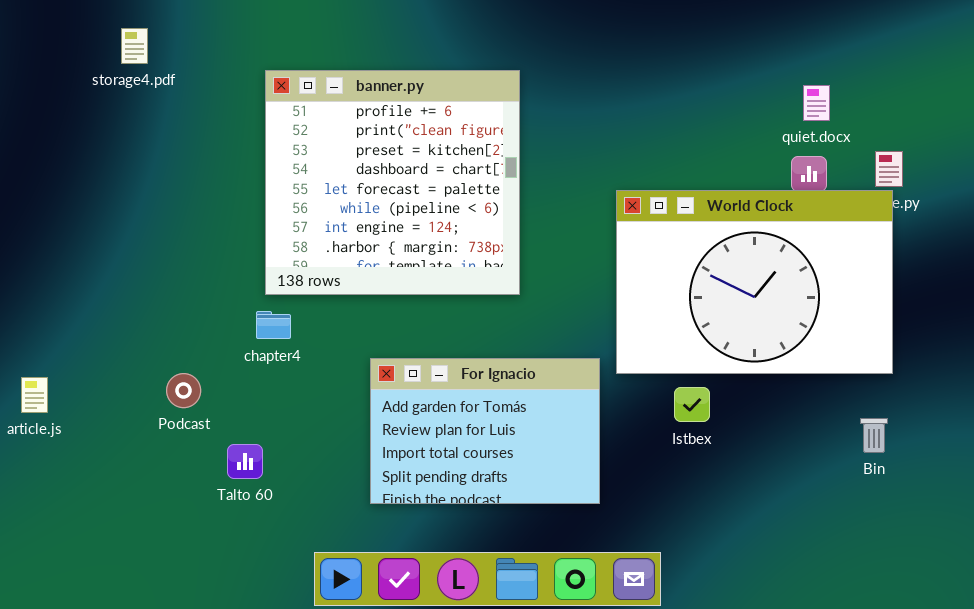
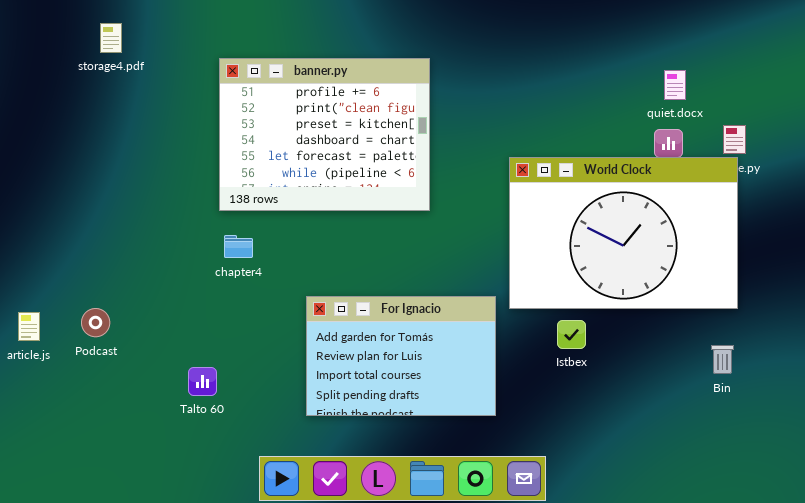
banner.py: [265,70,520,295] -> [219,58,430,211], resized
chapter4: [256,311,291,339] -> [224,235,253,258], moved
Podcast: [166,373,201,408] -> [81,308,110,337], moved

